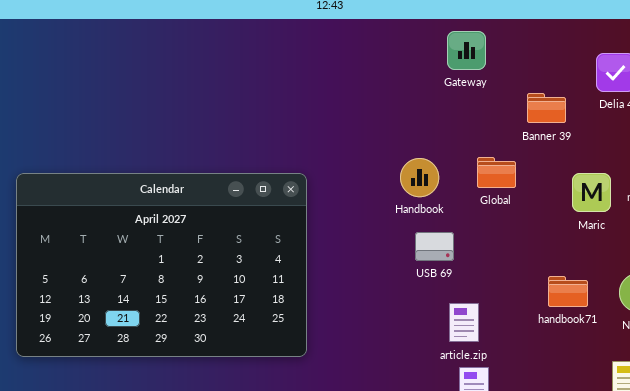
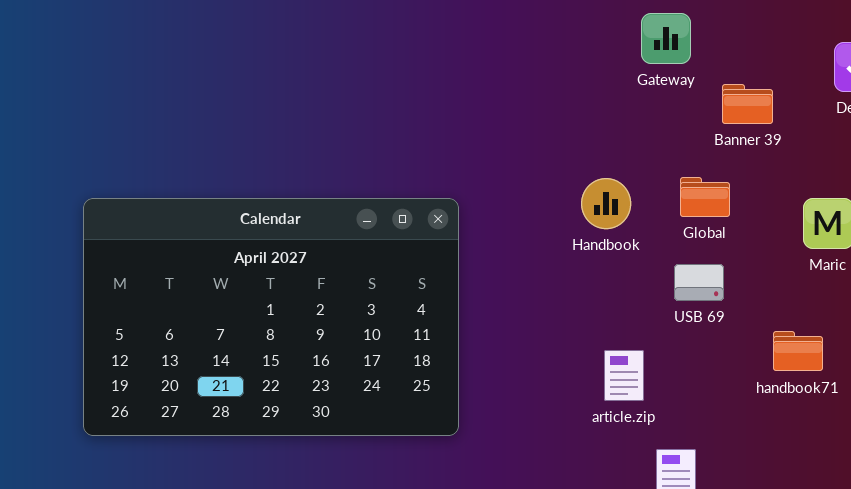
Banner 39: [527,93,566,123] -> [722,84,773,124], moved
USB 69: [415,232,454,261] -> [674,264,724,301], moved
article.zip: [449,303,479,342] -> [604,350,644,401], moved

